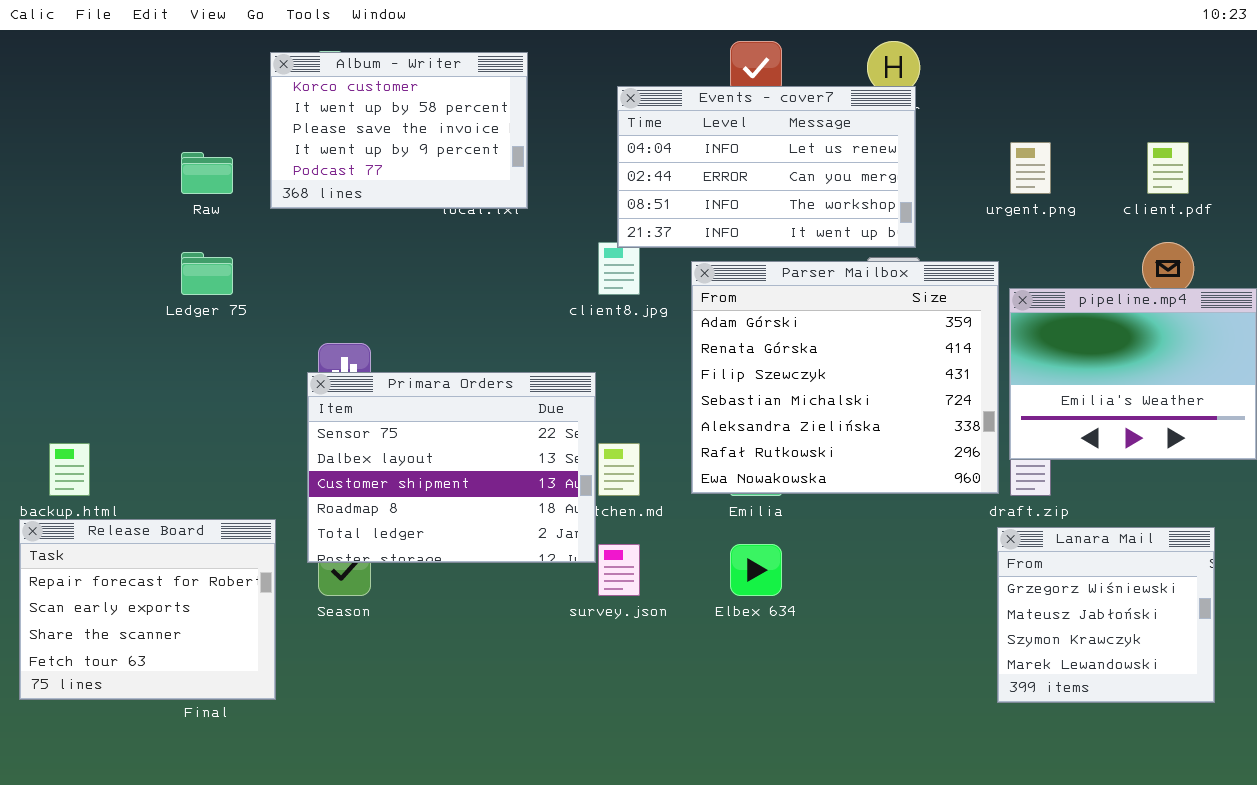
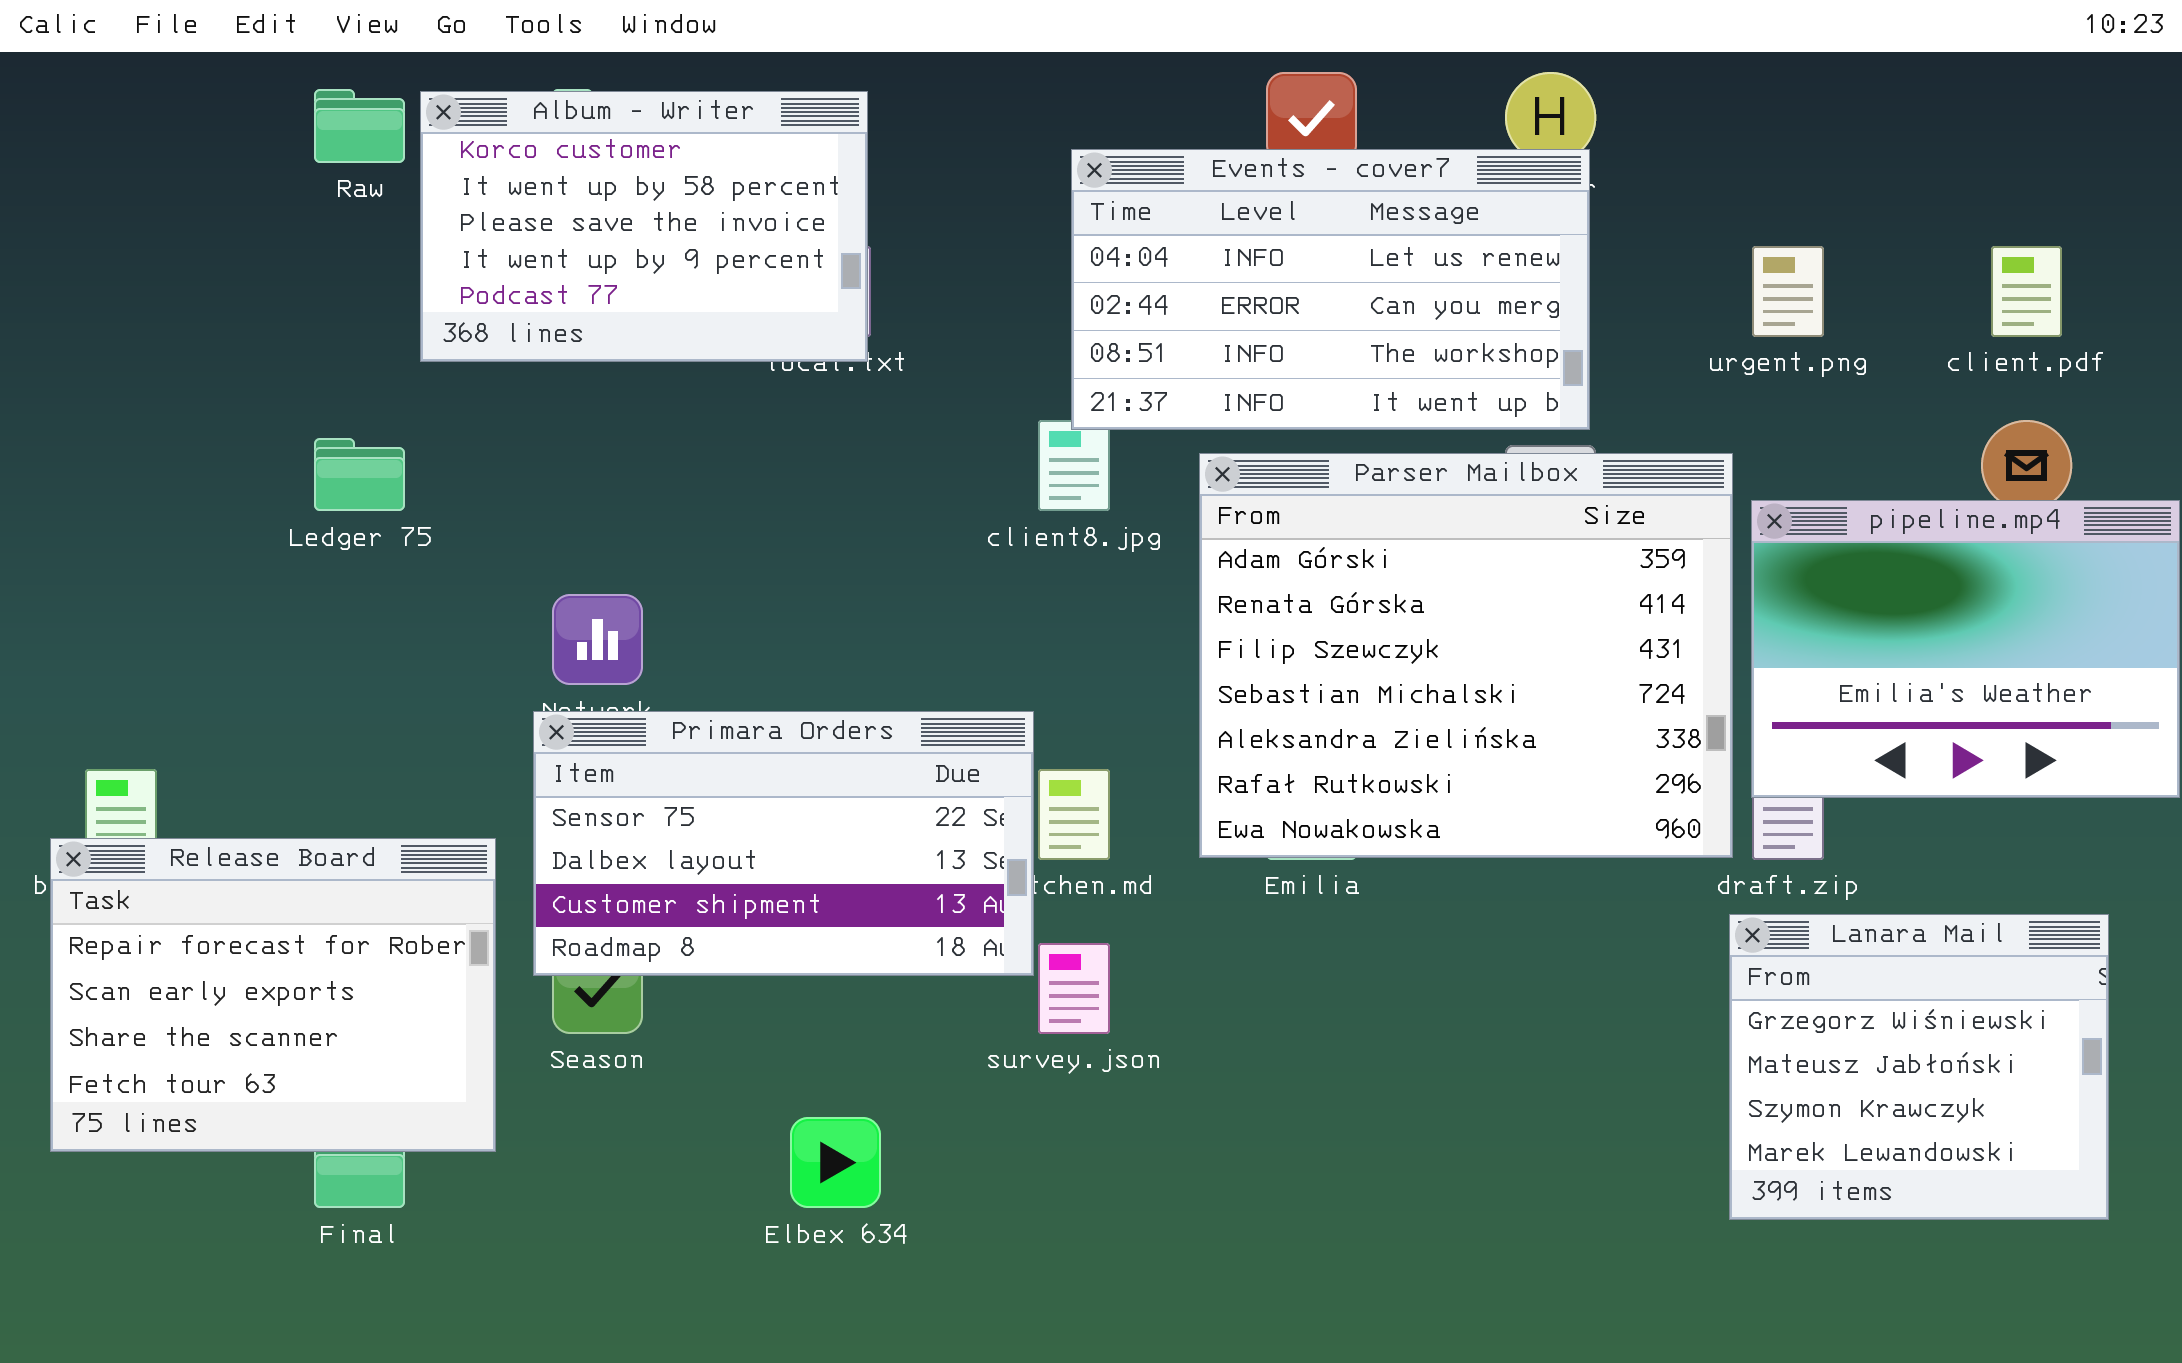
Album - Writer: [270,52,528,209] -> [420,91,868,362], moved
Raw: [181,152,233,194] -> [314,89,405,163], moved
Primara Orders: [307,372,596,563] -> [533,711,1034,976], resized
Release Board: [19,519,276,700] -> [50,838,496,1152], moved
Elbex 634: [730,544,782,596] -> [790,1117,881,1208], moved

